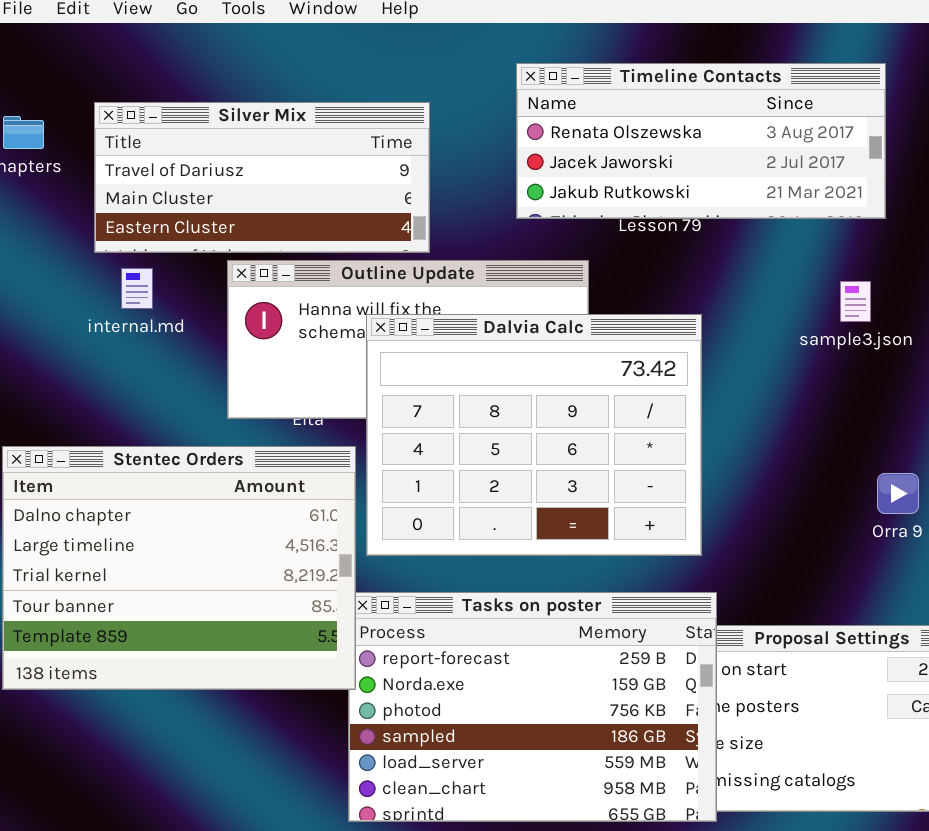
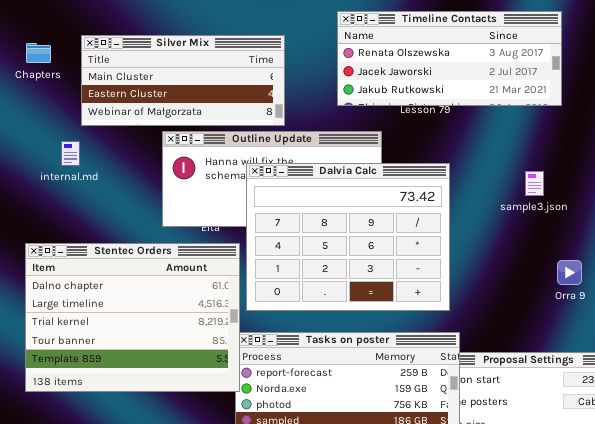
Silver Mix: [94,102,430,253] -> [81,35,285,126], scrolled down 1 row
internal.md: [121,268,153,309] -> [61,141,80,166], moved
sample3.json: [840,281,871,322] -> [525,171,544,196], moved

